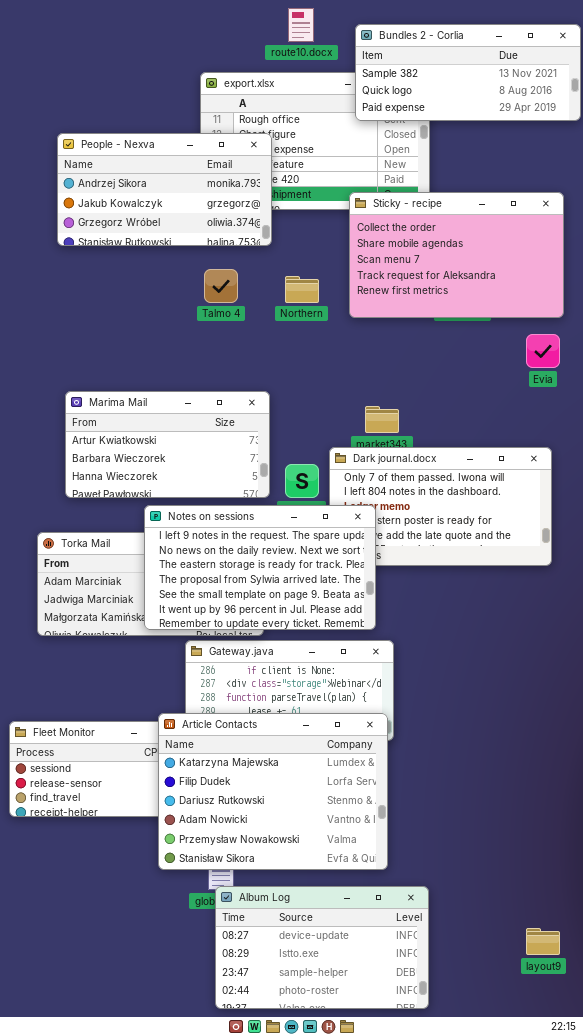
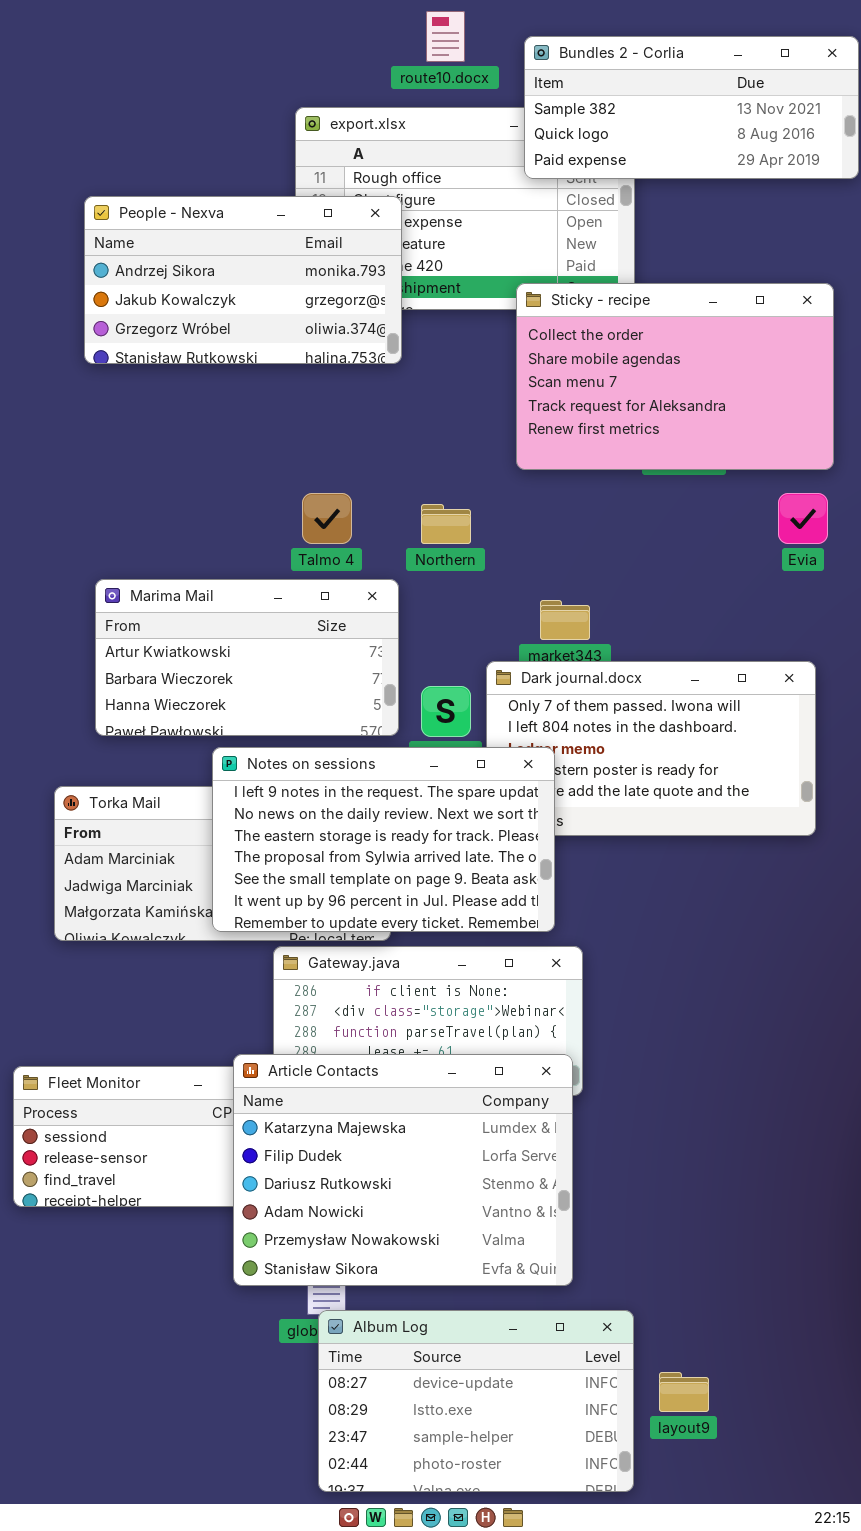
Talmo 4: [204,269,238,303] -> [302,493,352,544], moved
Northern: [285,276,319,303] -> [421,504,471,544], moved
layout9: [526,928,560,955] -> [659,1372,709,1412], moved

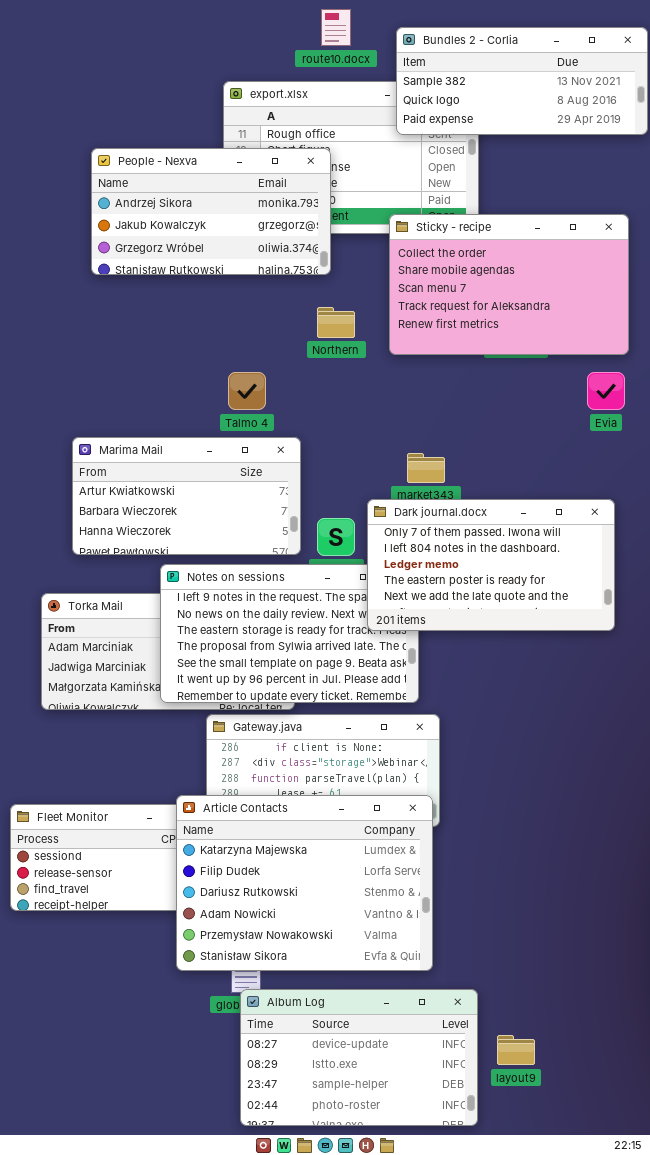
People - Nexva: [84,196,402,364] -> [91,148,331,275], moved
Northern: [421,504,471,544] -> [317,307,355,338], moved
Dark journal.docx: [486,661,816,836] -> [367,499,615,631], raised

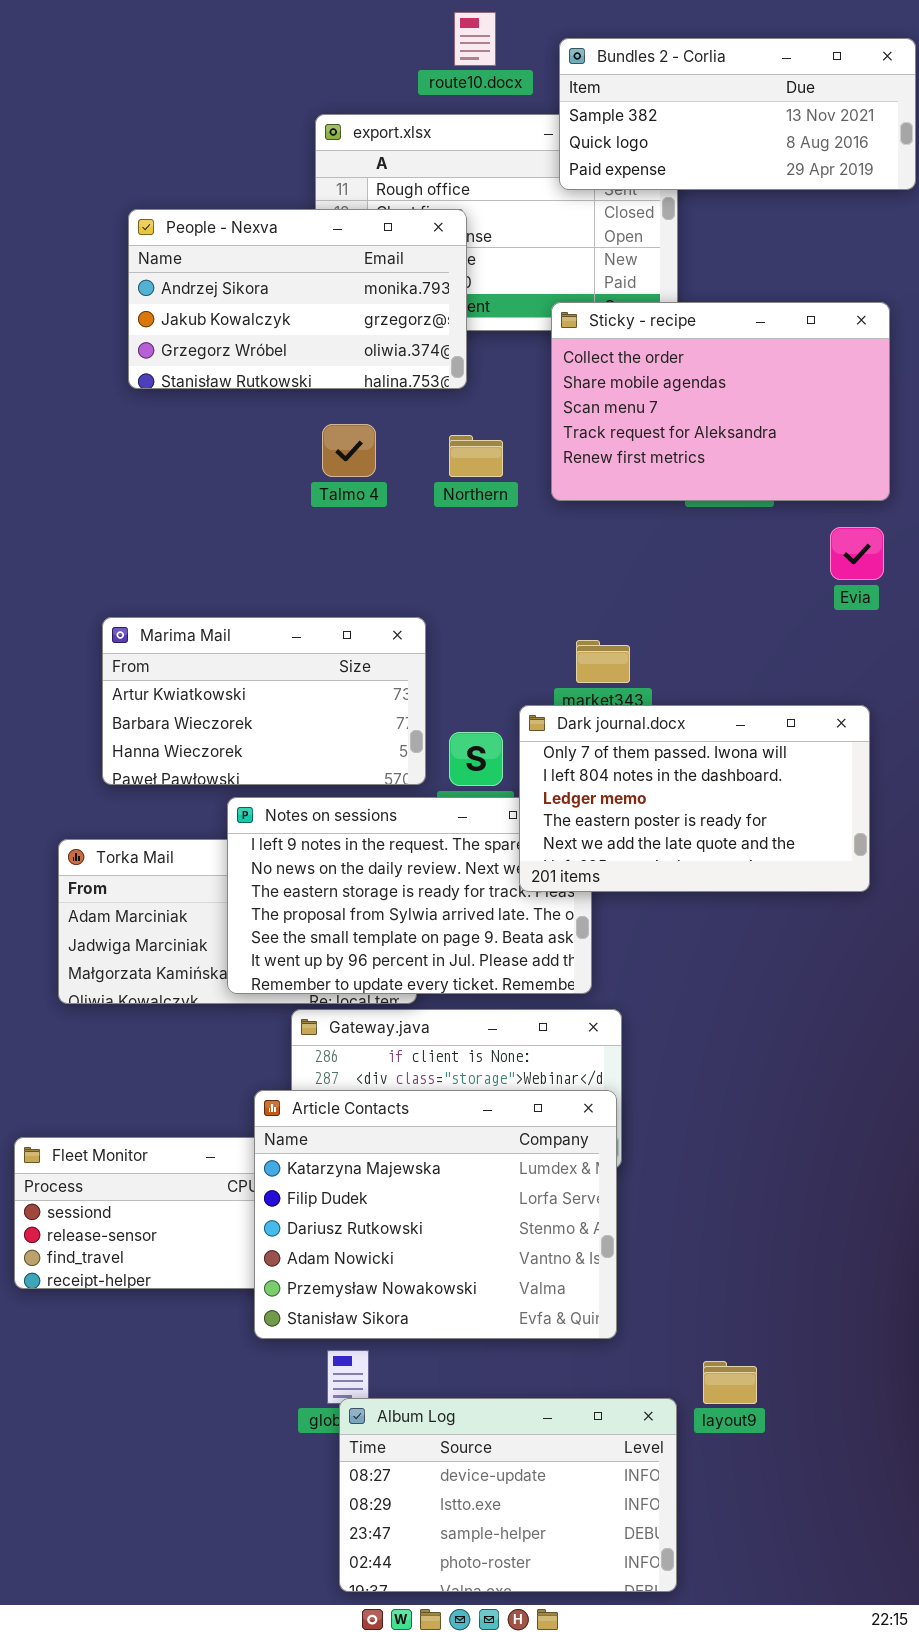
Talmo 4: [228,372,266,410] -> [322,424,376,477], moved
Article Contacts: [176,795,433,971] -> [254,1090,617,1339], moved
layout9: [497,1035,535,1065] -> [703,1361,757,1404], moved

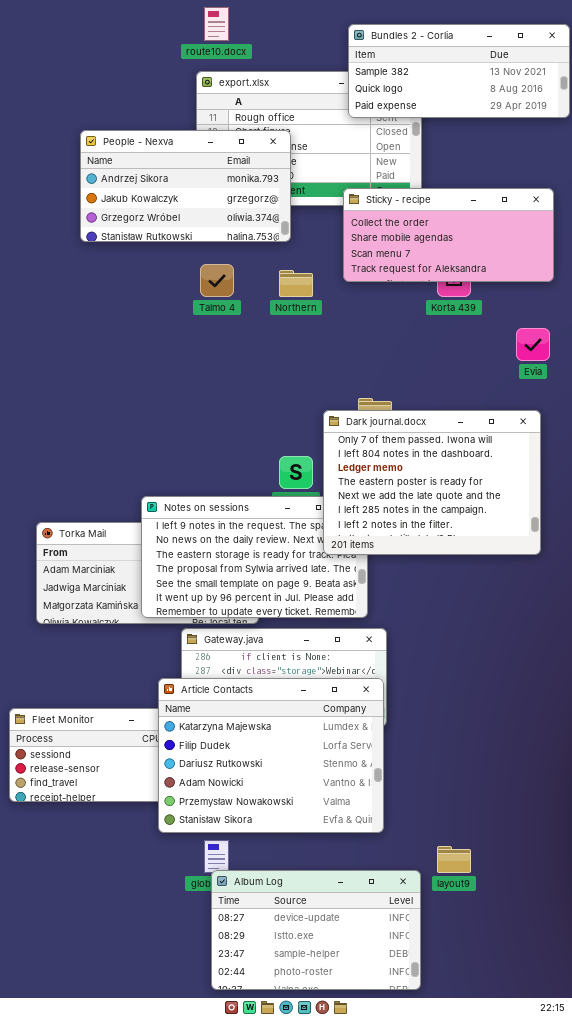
route10.docx: [454,12,496,66] -> [204,7,229,41], moved
Sticky - recipe: [551,302,890,501] -> [343,188,554,282], resized
Marima Mail: [102,617,426,785] -> none, closed
Dark journal.docx: [519,705,870,892] -> [323,410,541,555], resized

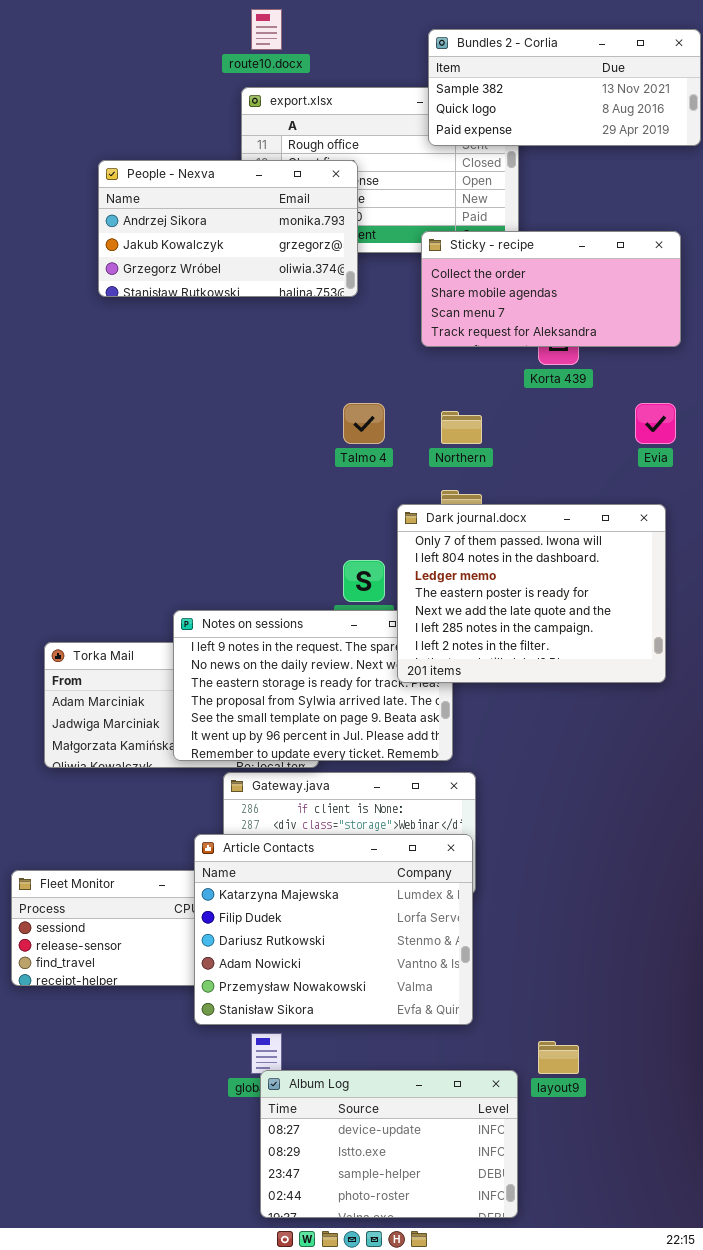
Talmo 4: [200,264,234,297] -> [343,403,385,444], moved
Northern: [279,270,313,297] -> [441,411,482,444], moved

